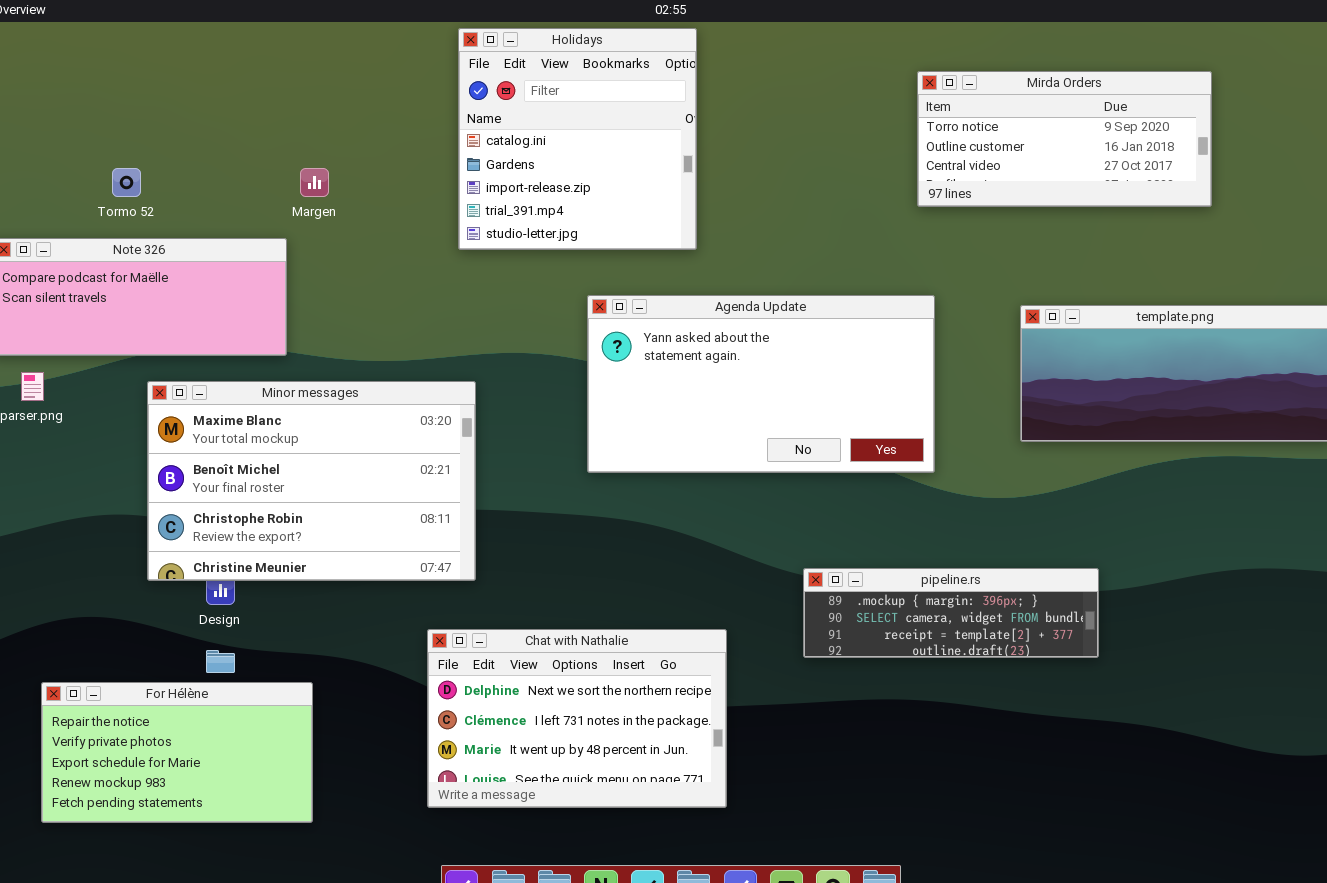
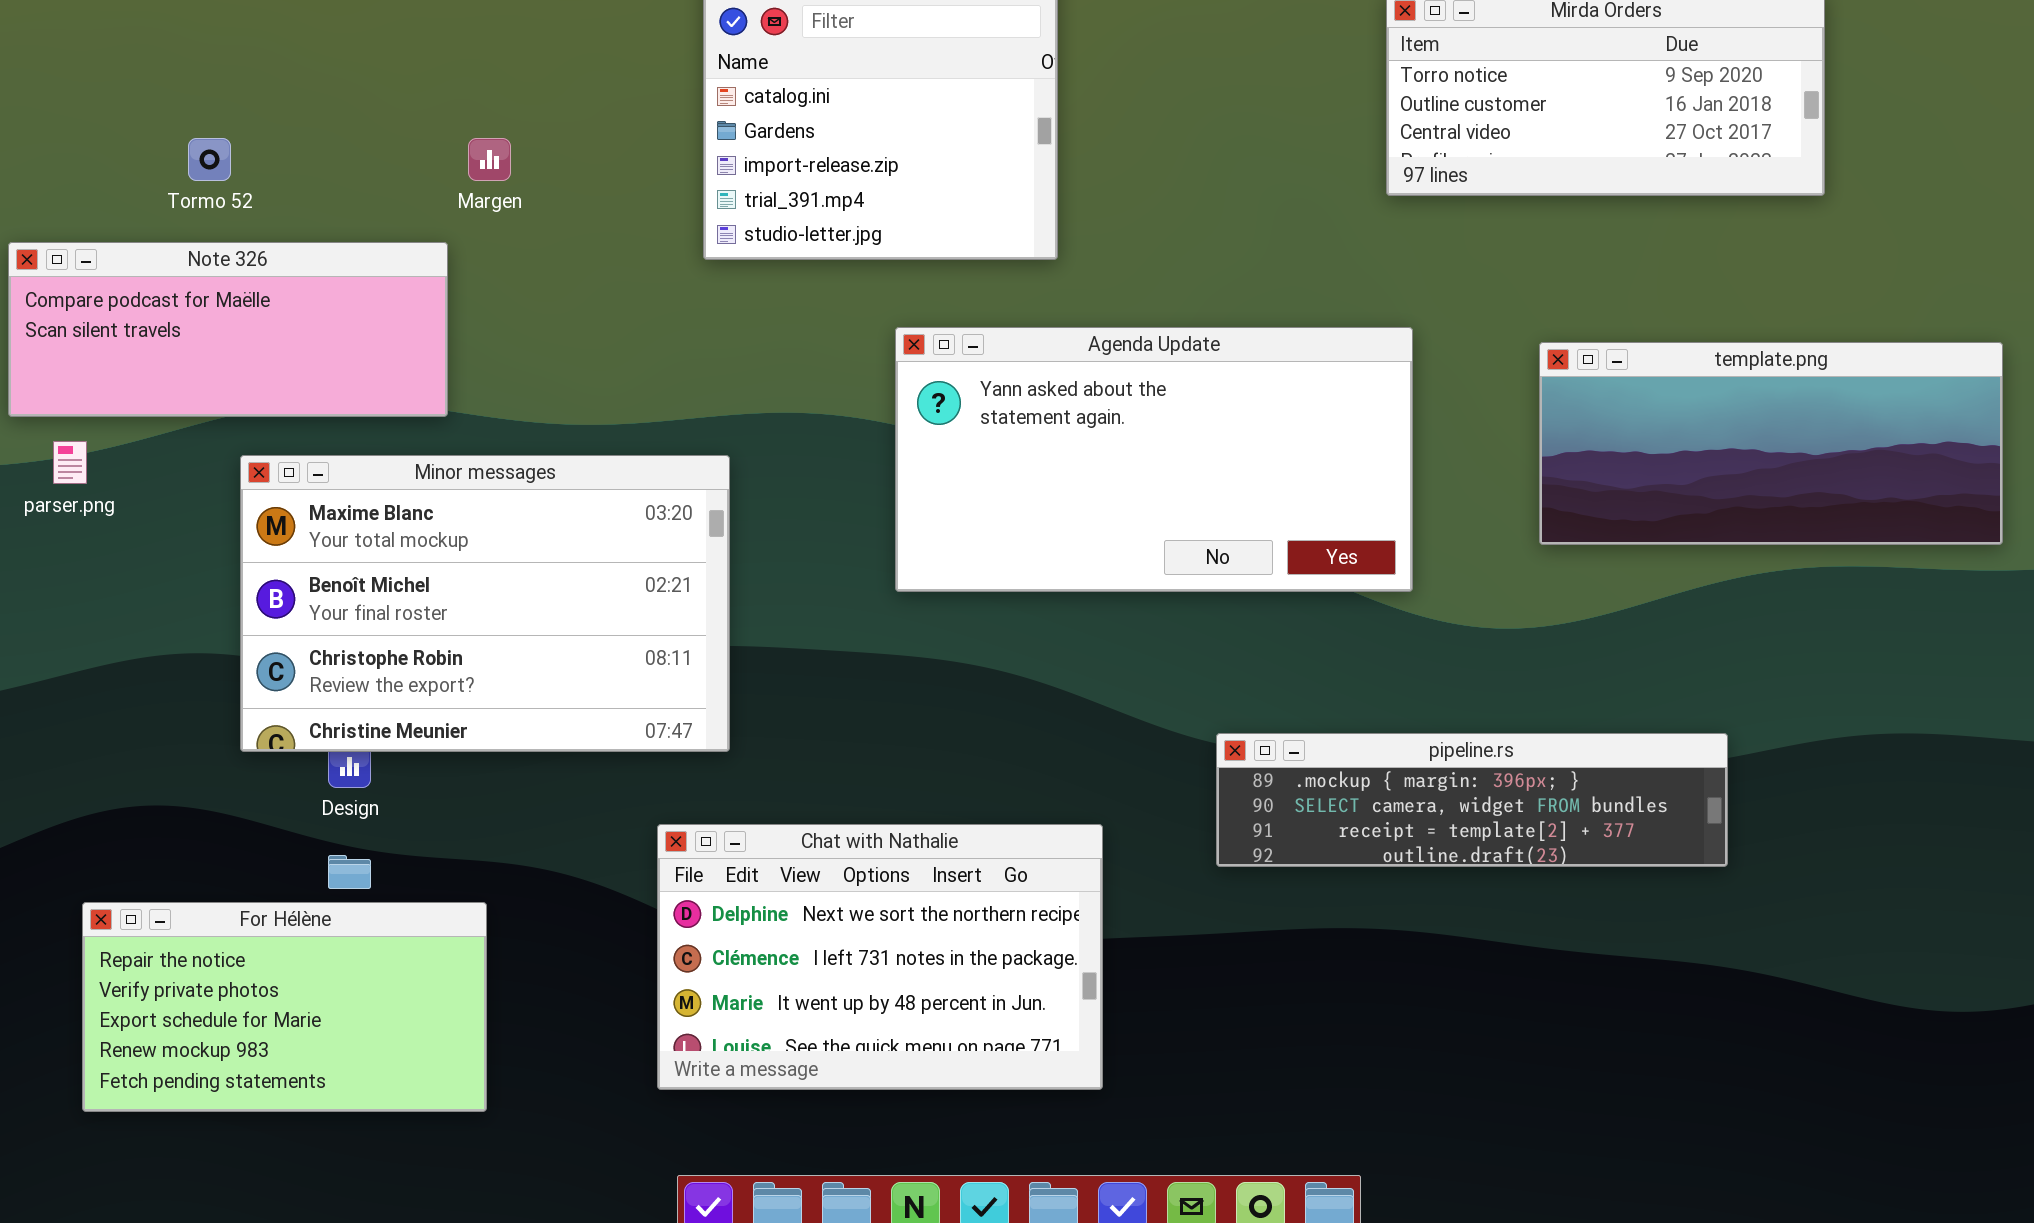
pipeline.rs: [803,568,1099,658] -> [1216,733,1728,867], resized

